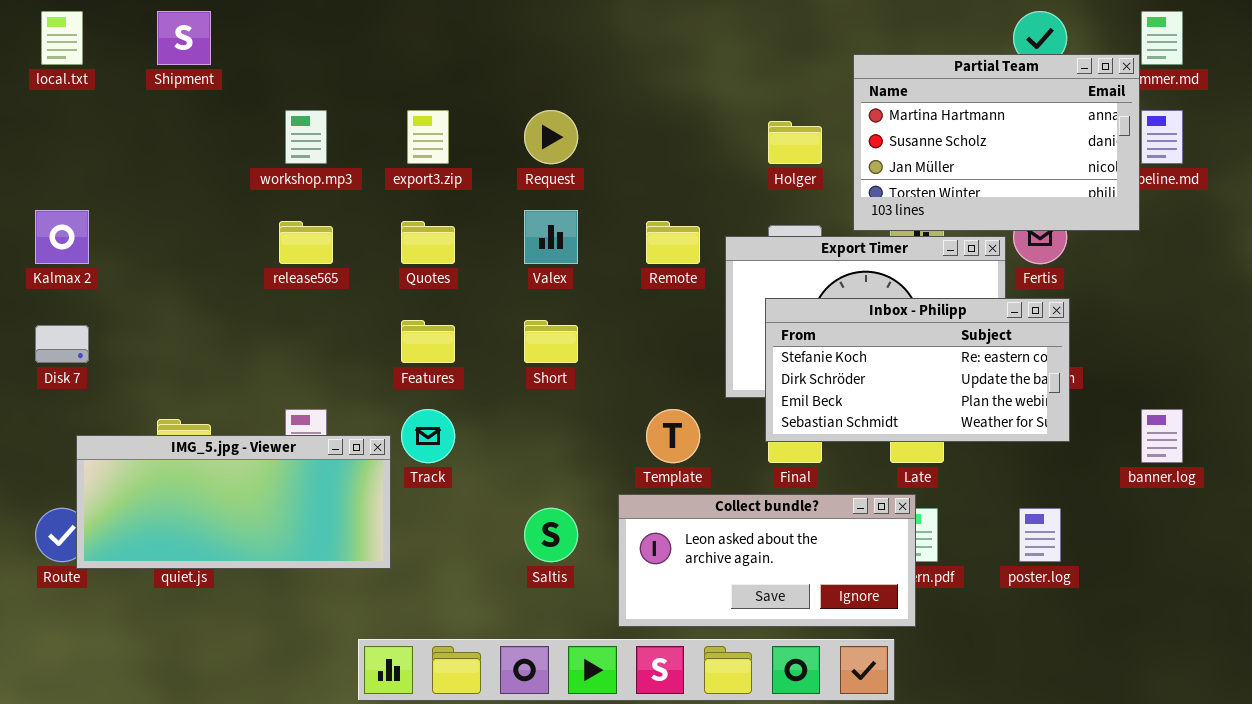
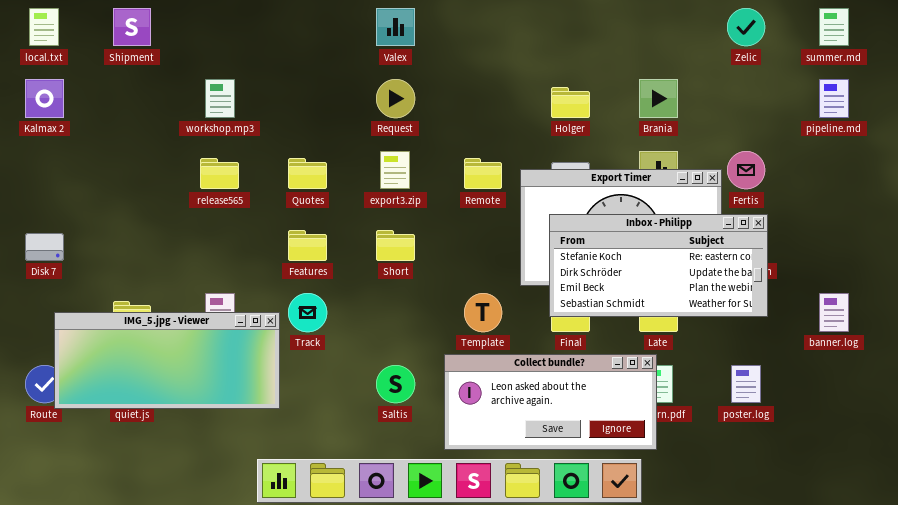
Partial Team: [853,54,1140,231] -> none, closed
export3.zip: [407,110,449,164] -> [380,151,410,189], moved
Kalmax 2: [35,210,89,264] -> [25,79,64,118], moved
Valex: [524,210,578,264] -> [376,8,415,46], moved

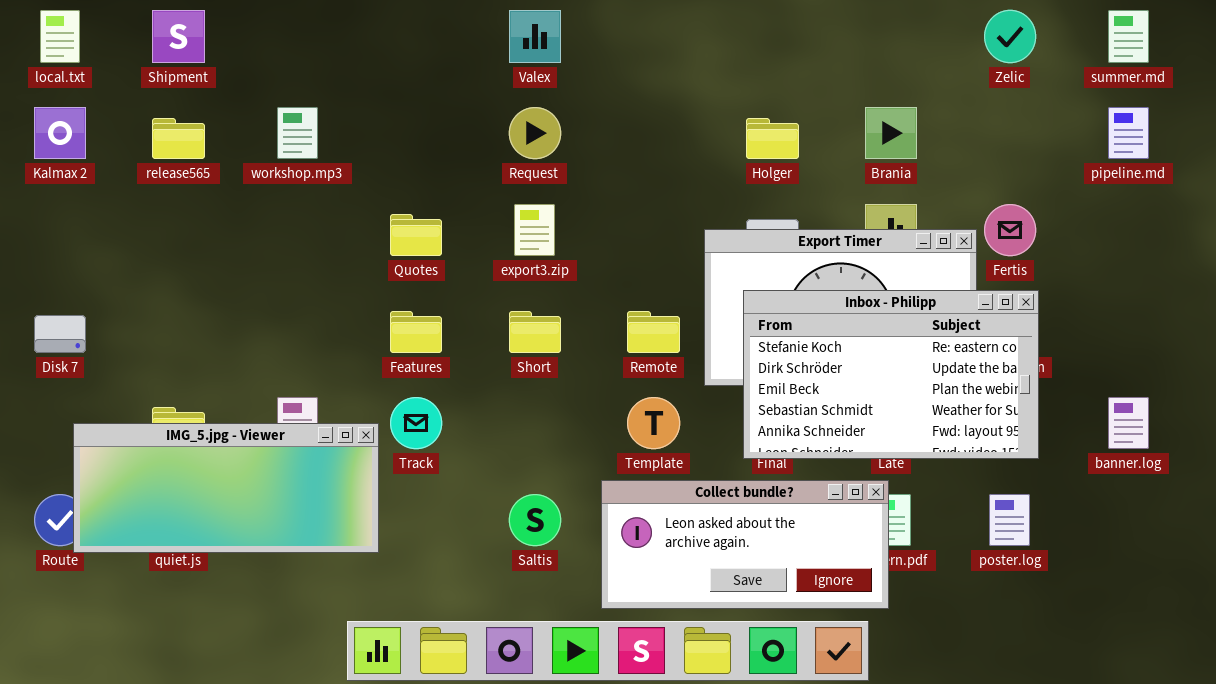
release565: [200,158,239,189] -> [152,118,205,159], moved
Remote: [464,158,502,189] -> [627,311,680,353], moved
Inbox - Philipp: [549,214,768,317] -> [743,290,1039,459], resized

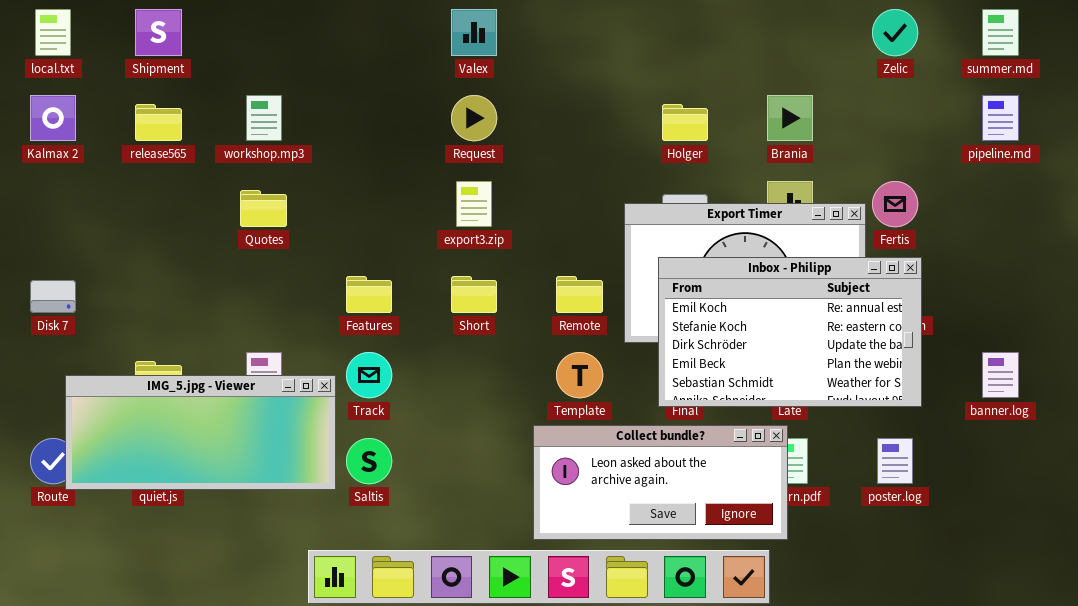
Quotes: [390,214,442,256] -> [240,190,287,227], moved
Inbox - Philipp: [743,290,1039,459] -> [658,257,922,407], scrolled up 1 row
Saltis: [509,494,561,546] -> [346,438,392,484], moved

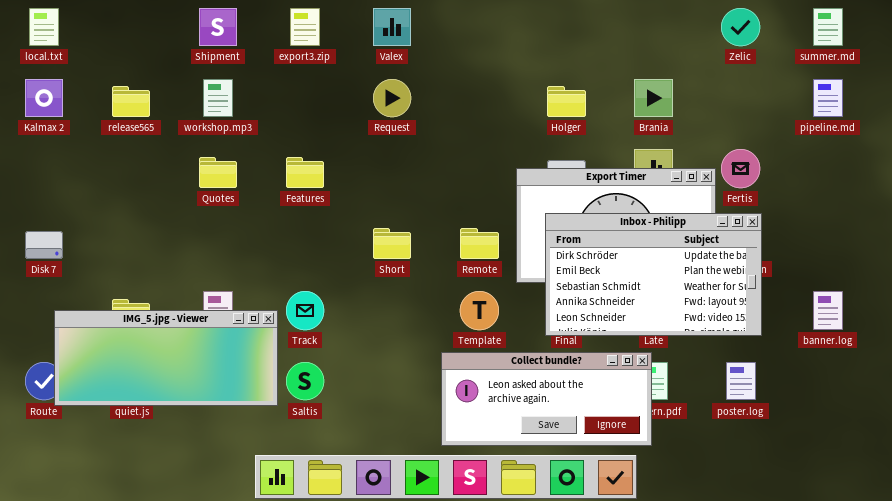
Shipment: [135,9,182,56] -> [199,8,237,46], moved
export3.zip: [456,181,492,227] -> [290,8,320,46], moved
Inbox - Philipp: [658,257,922,407] -> [545,213,762,336], scrolled down 2 rows
Features: [346,276,392,313] -> [286,157,324,188], moved

